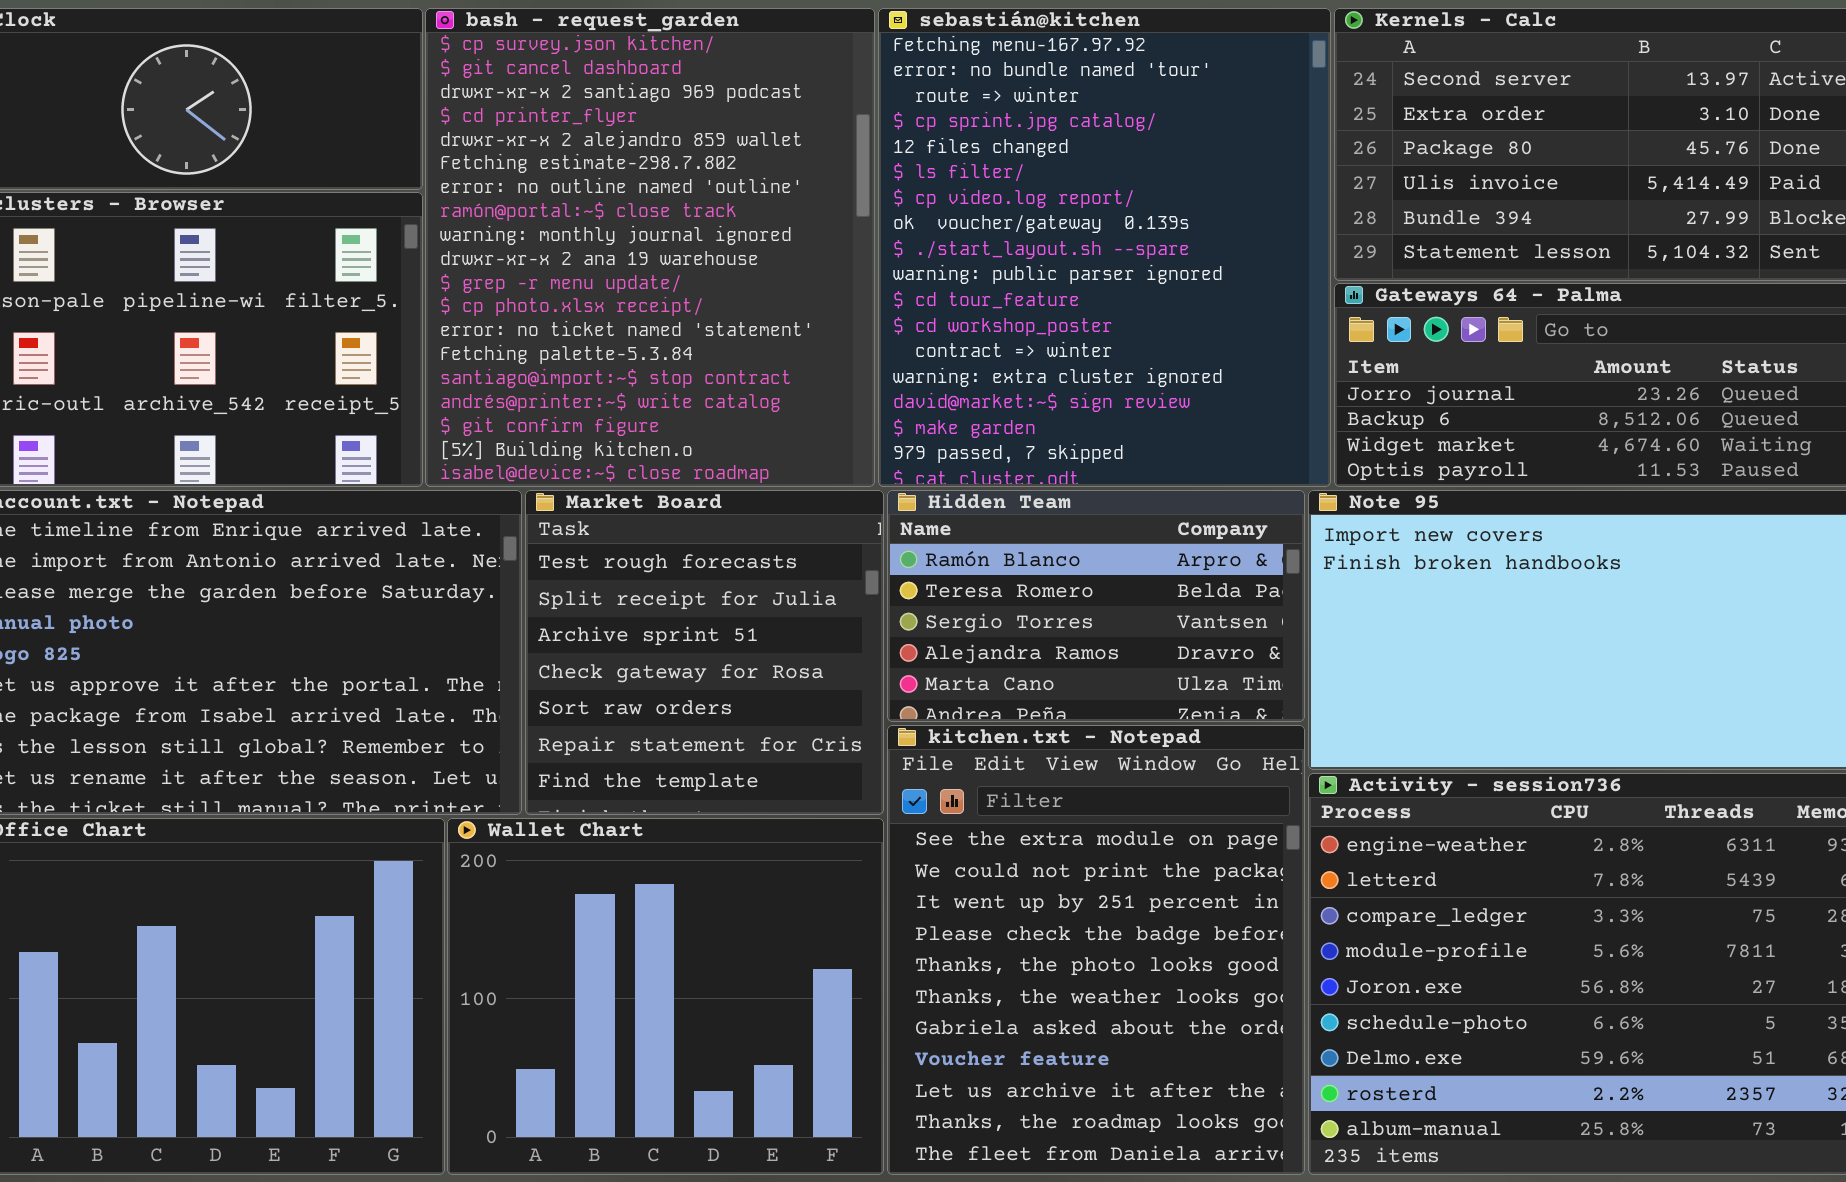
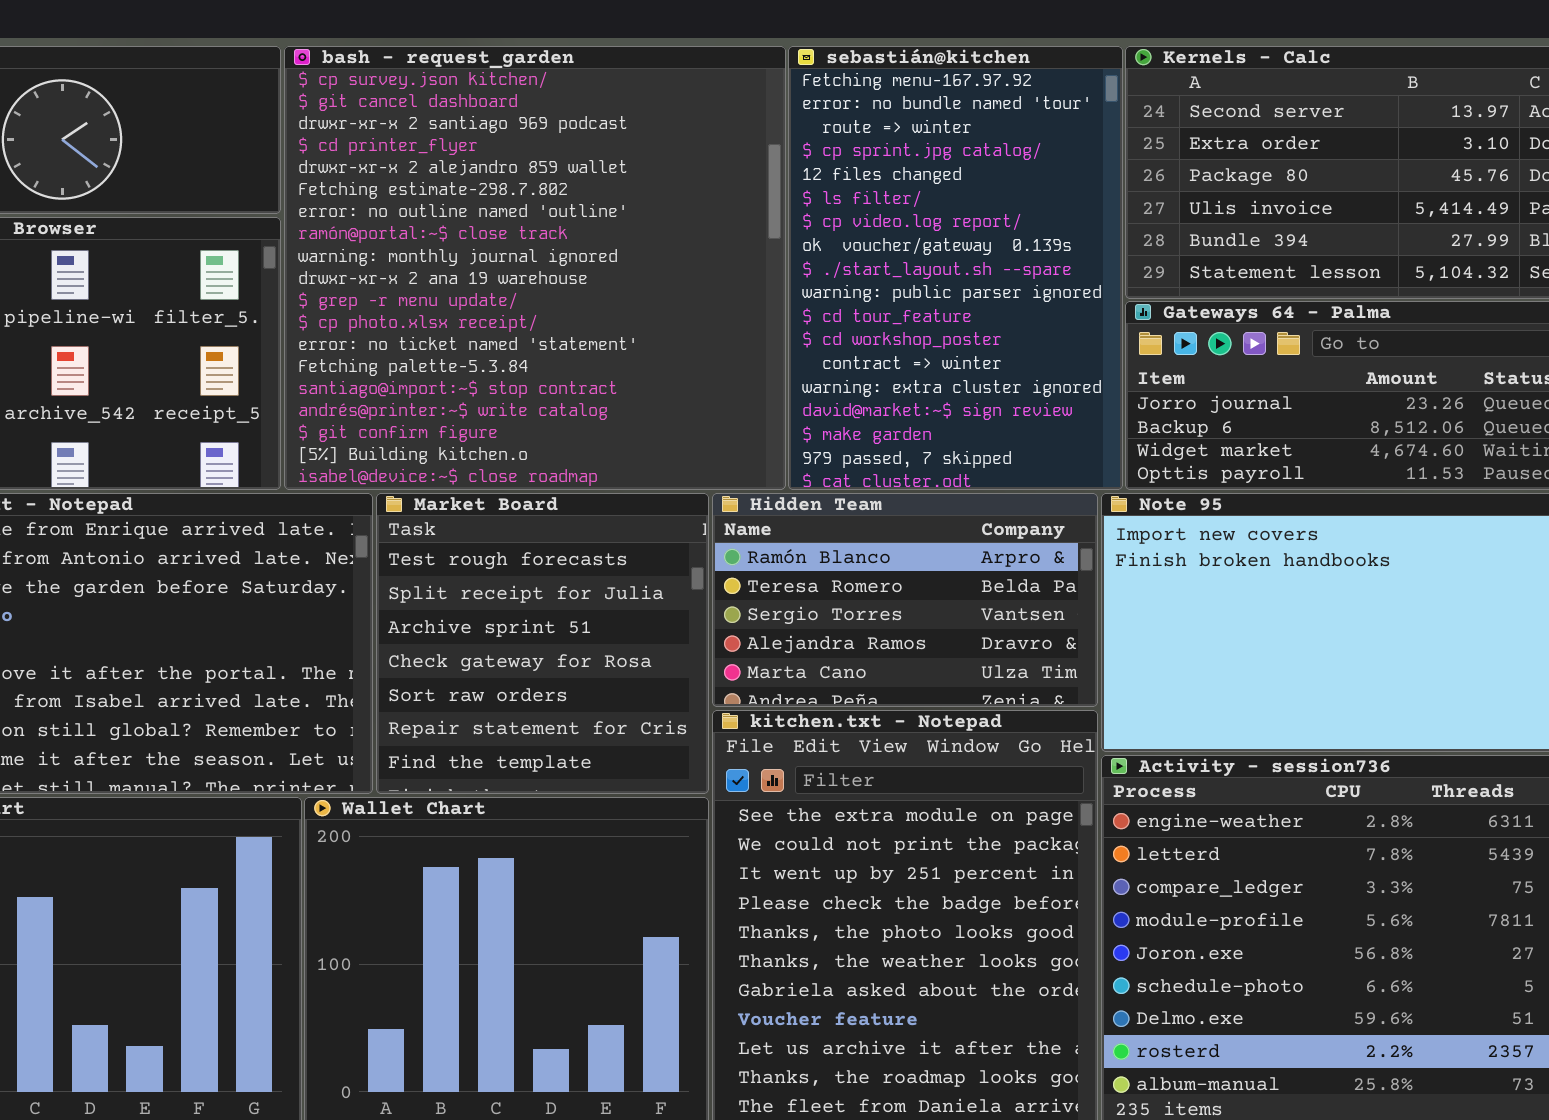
bash - request_garden: [425,8,875,487] -> [284,46,786,490], resized
sebastián@kitchen: [878,8,1331,487] -> [788,46,1123,490], resized

